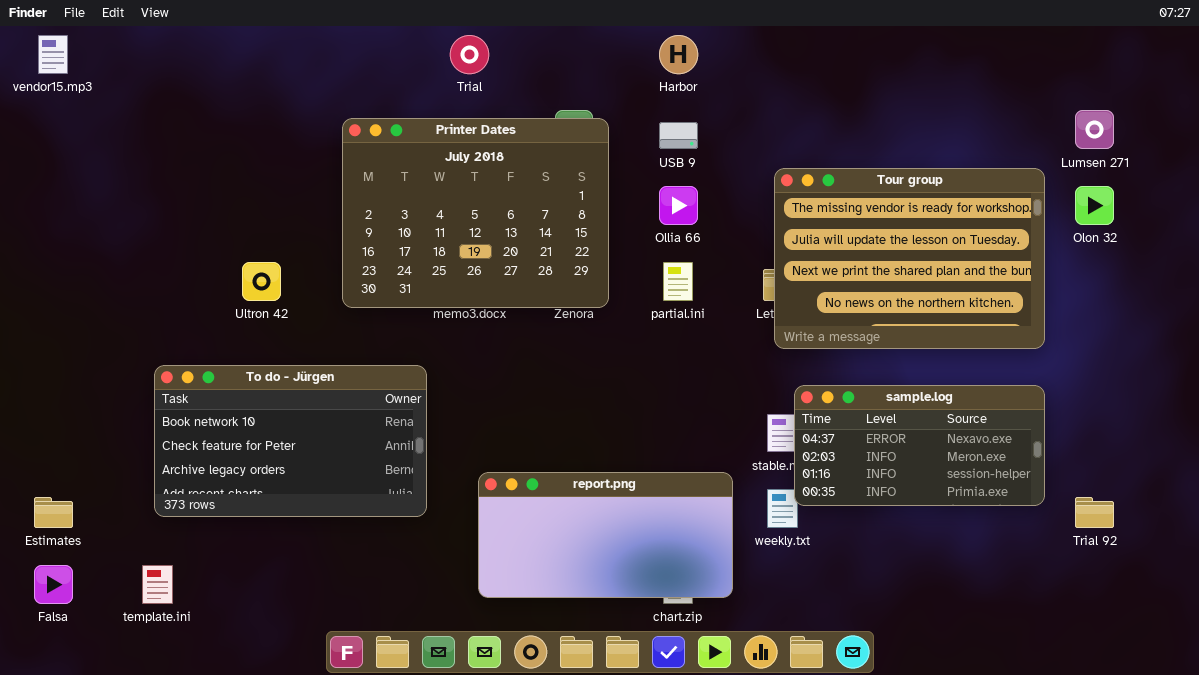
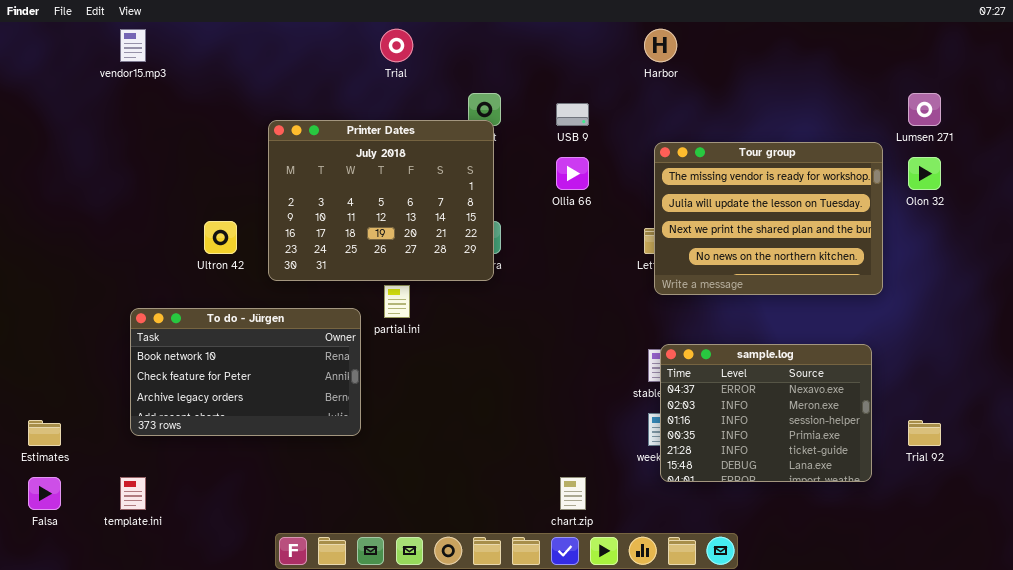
vendor15.mp3: [38,35,68,74] -> [120,29,146,62], moved
Harbor: [659,35,698,74] -> [644,29,677,62], moved
Printer Dates: [342,118,609,308] -> [268,120,494,281], moved
partial.ini: [663,262,693,301] -> [384,285,410,318], moved
sample.log: [794,385,1045,506] -> [660,344,872,482], moved, resized
report.png: [478,472,733,598] -> none, closed

